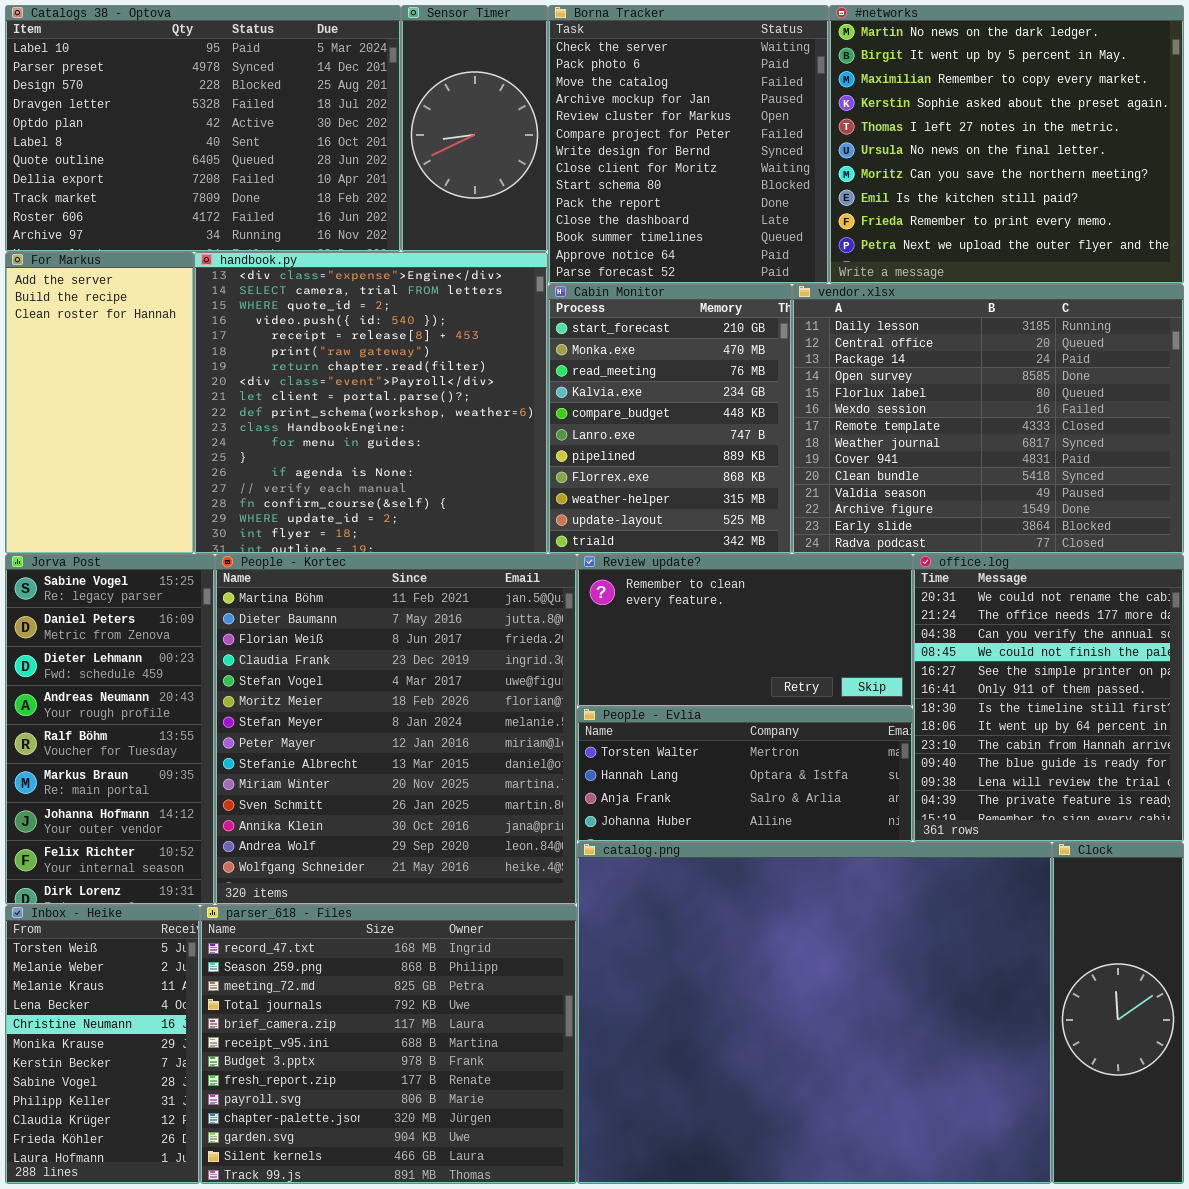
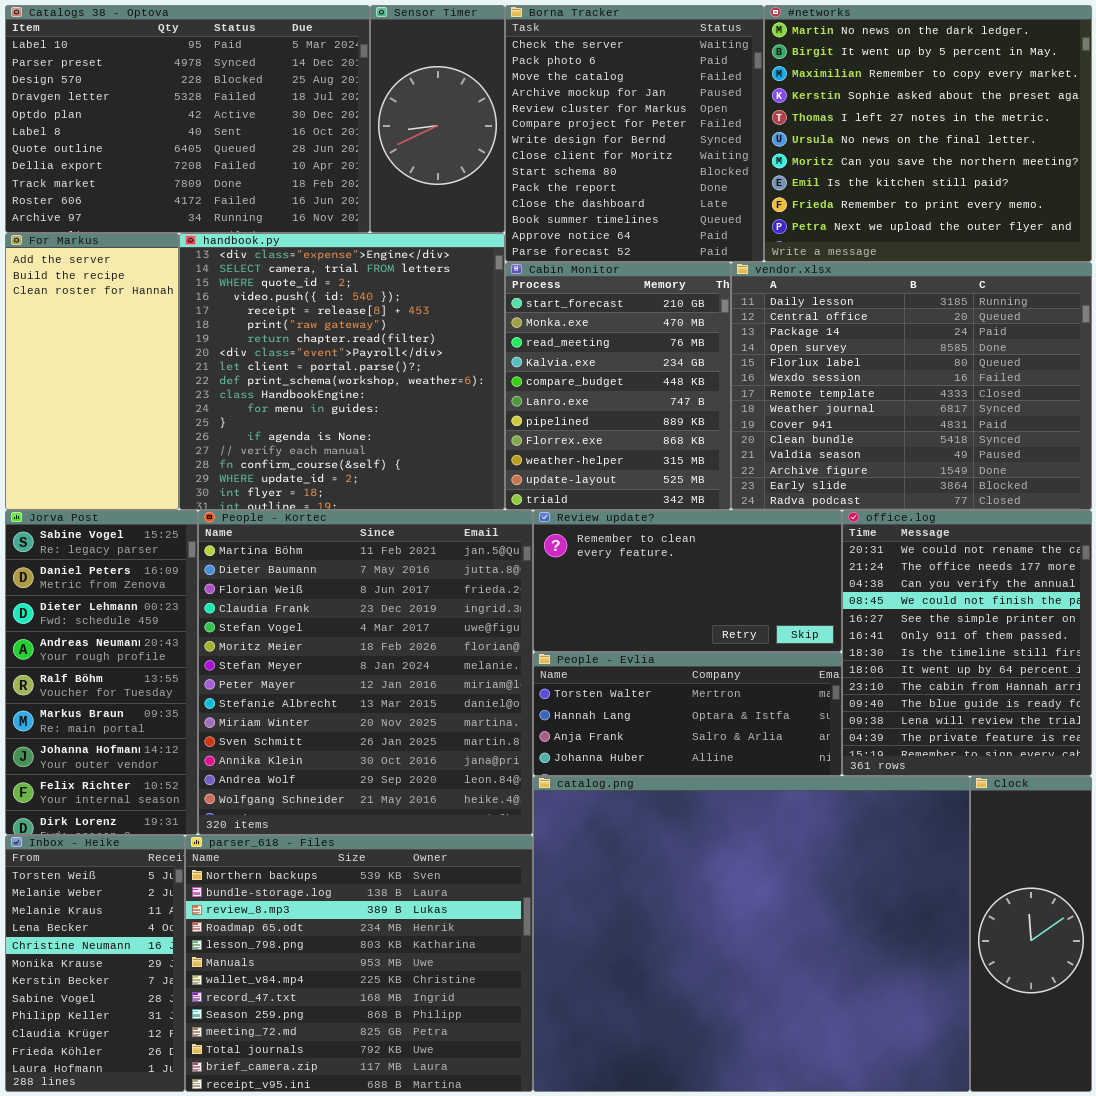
parser_618 - Files: [200,905,577,1184] -> [185,835,533,1092], scrolled up 7 rows

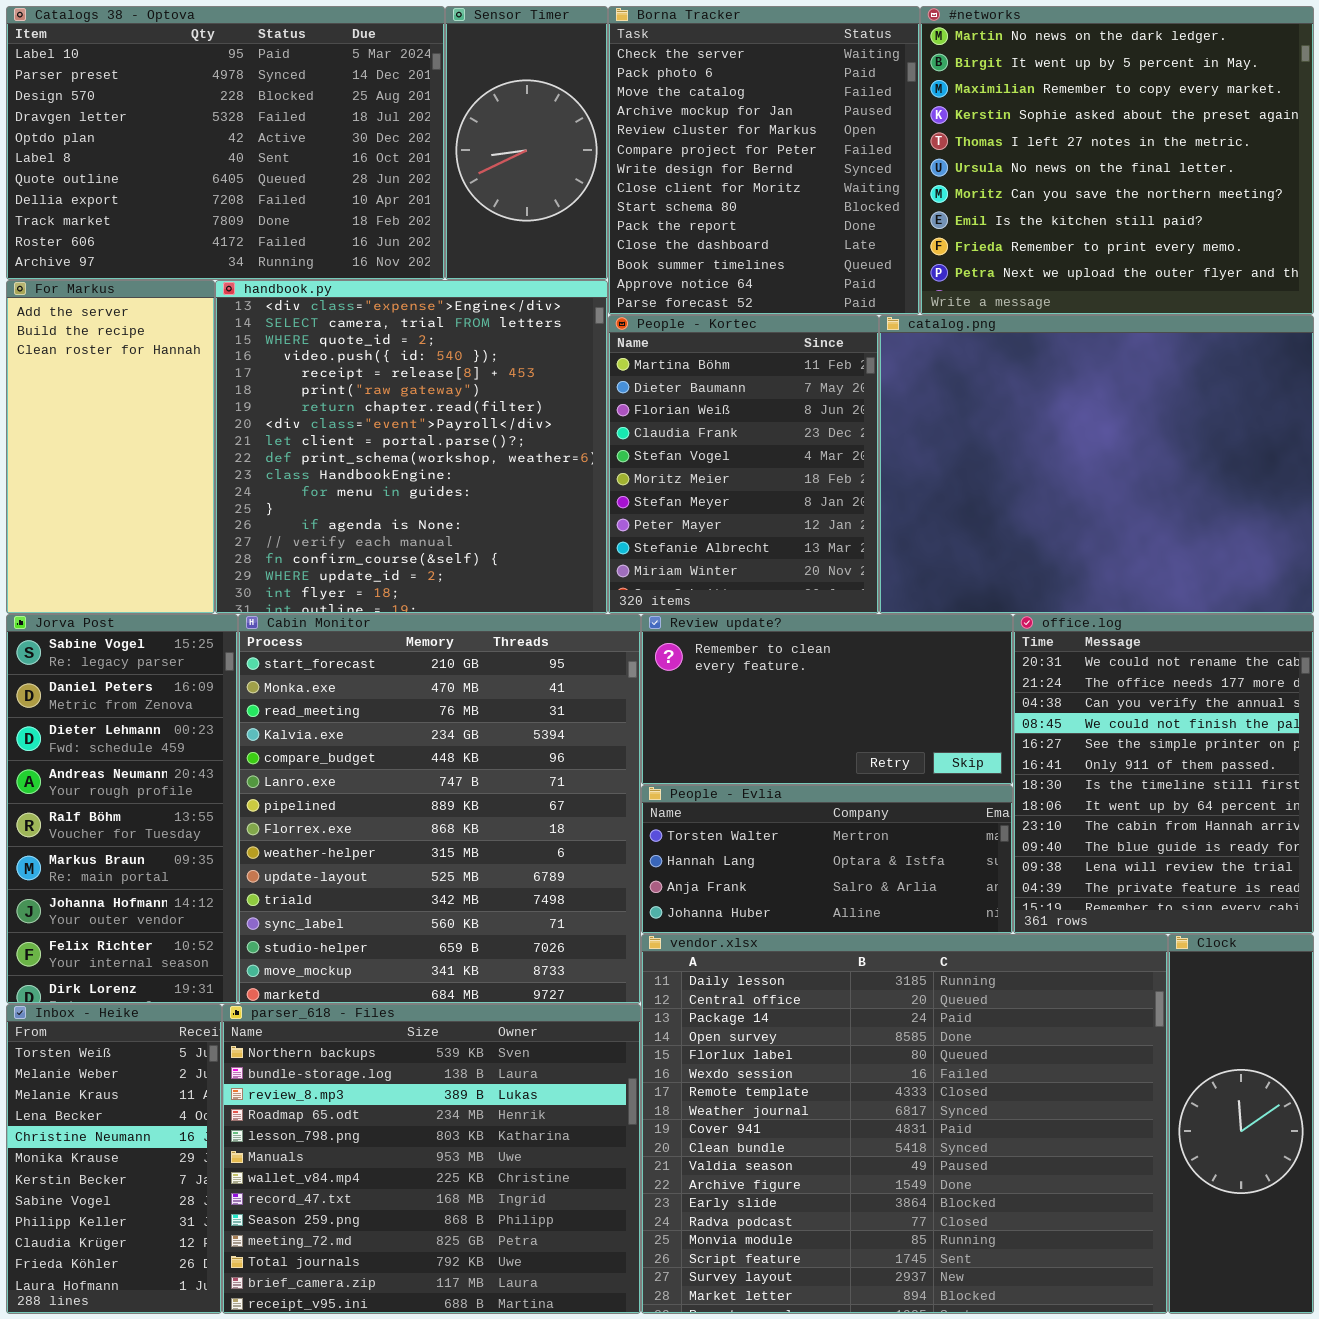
Cabin Monitor: [505,262,731,510] -> [238,614,641,1004], moved, resized
vendor.xlsx: [731,262,1092,510] -> [641,934,1168,1314], moved, resized
People - Kortec: [198,510,533,835] -> [608,315,879,614], moved, resized
catalog.png: [533,776,970,1092] -> [879,315,1314,614], moved, resized

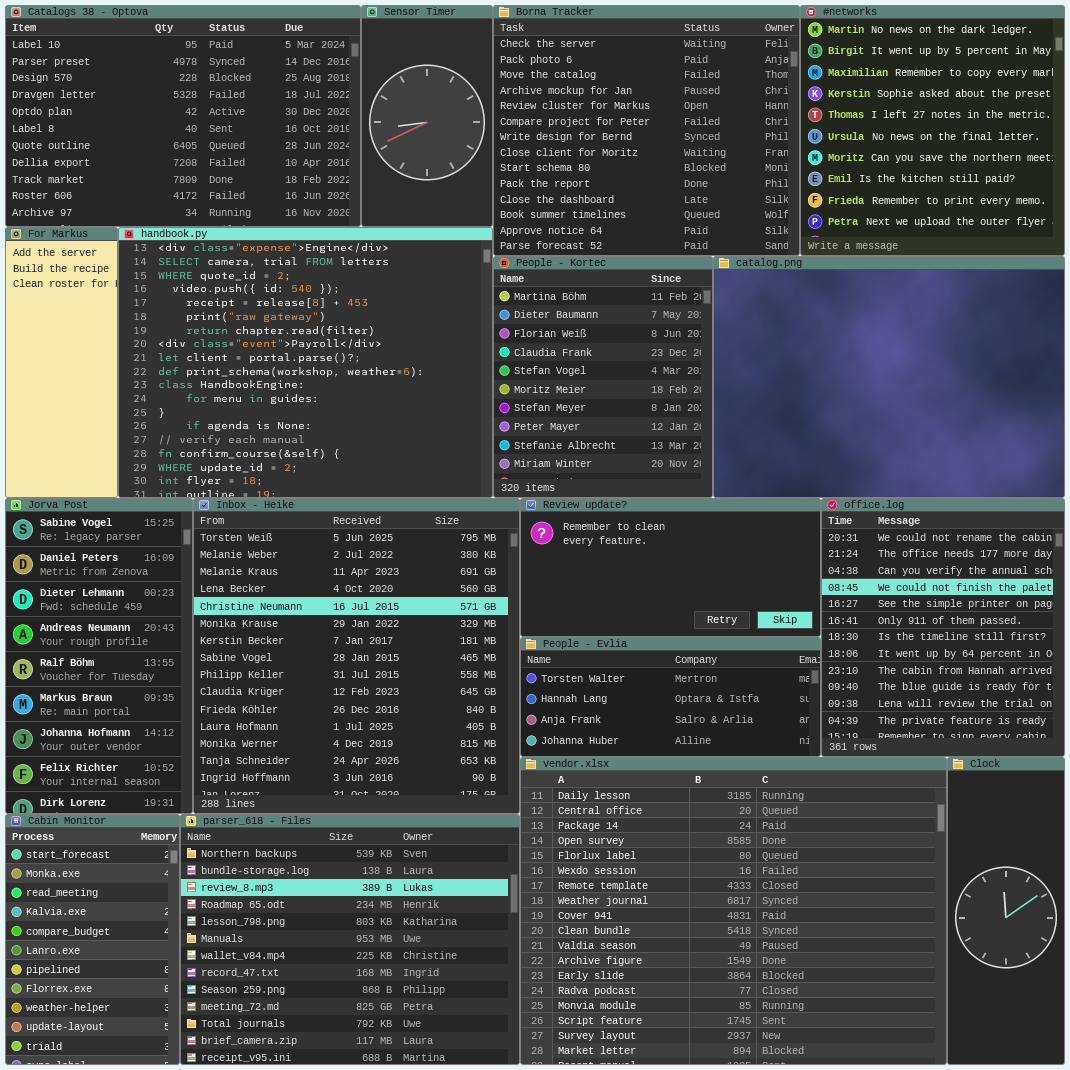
Borna Tracker: [608,6,920,315] -> [493,5,800,256], resized
#networks: [920,6,1314,315] -> [800,5,1065,256], resized
For Markus: [6,280,215,614] -> [5,227,118,498], resized
handbook.py: [215,280,608,614] -> [118,227,493,498], resized
Cabin Monitor: [238,614,641,1004] -> [5,814,180,1065], moved, resized
Inbox - Heike: [6,1004,222,1314] -> [193,498,520,814], moved, resized

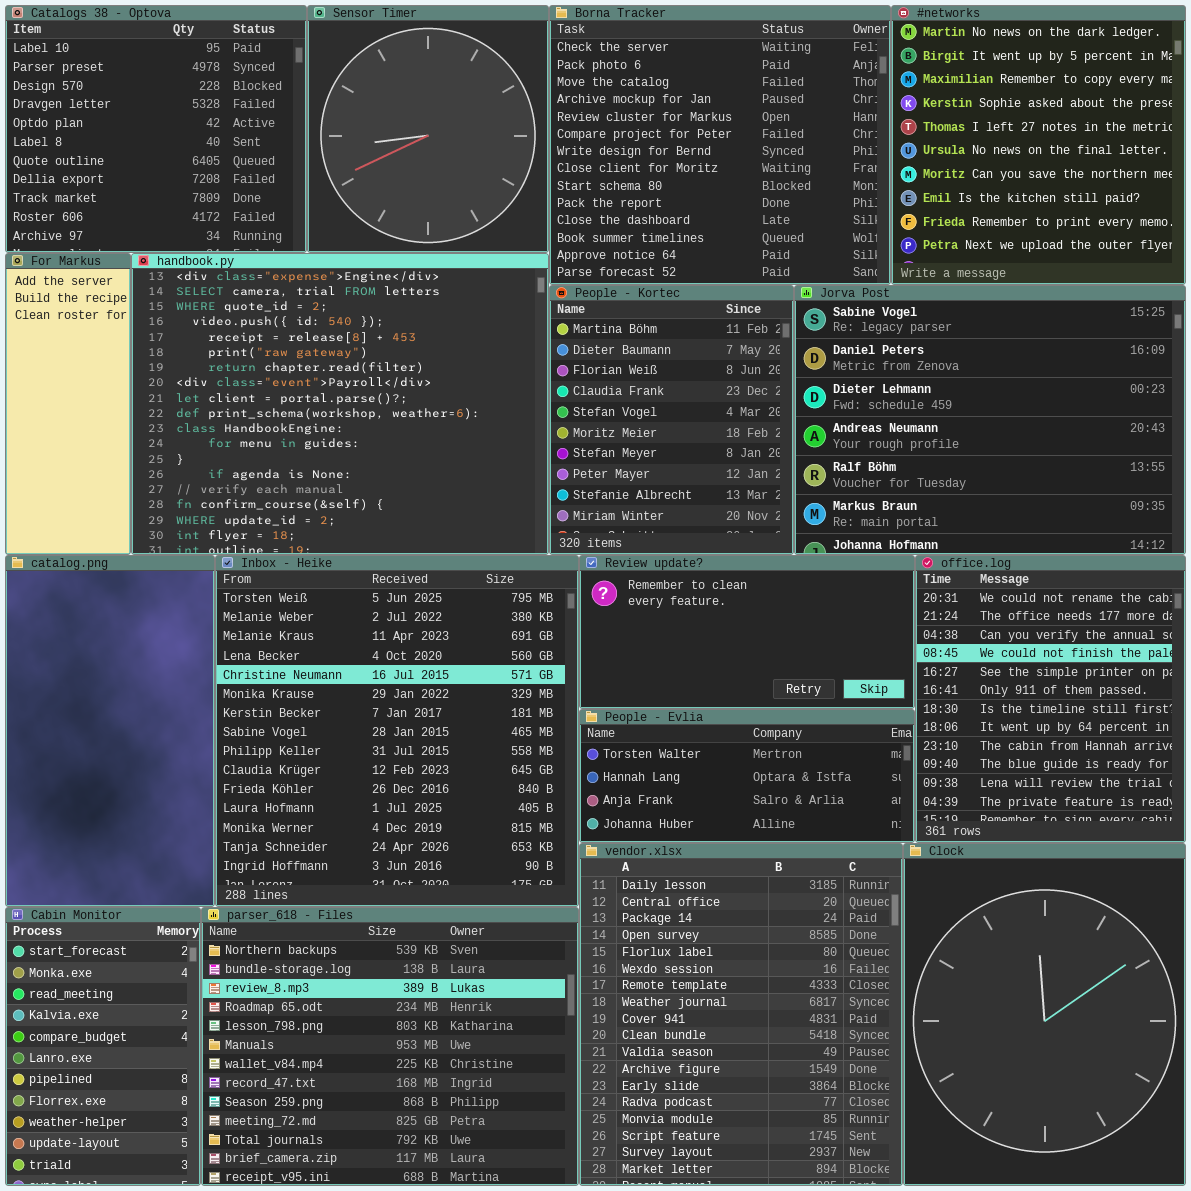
Catalogs 38 - Optova: [5,5,361,227] -> [5,5,307,253], resized
Sensor Timer: [361,5,493,227] -> [307,5,549,253], resized
catalog.png: [713,256,1065,498] -> [5,555,215,907], moved, resized
Jorva Post: [5,498,193,814] -> [794,285,1186,555], moved, resized
vendor.xlsx: [520,757,947,1065] -> [579,843,903,1186], resized
Clock: [947,757,1065,1065] -> [903,843,1186,1186], resized

